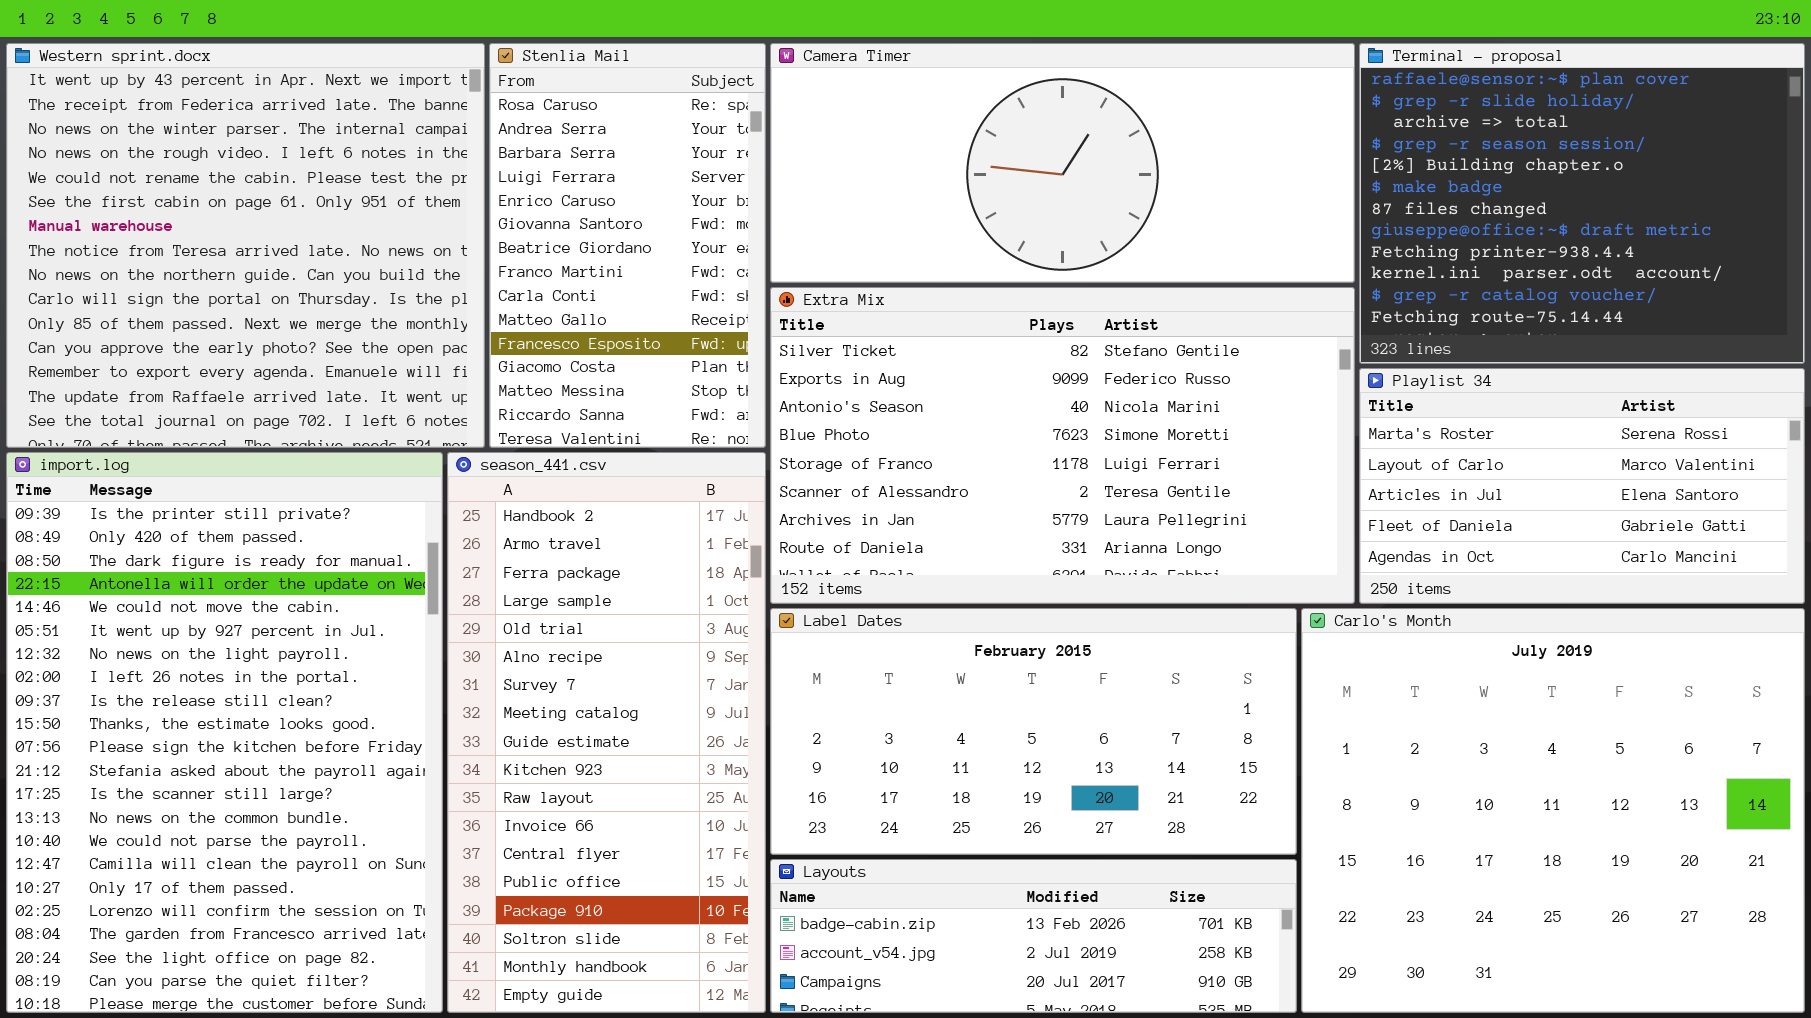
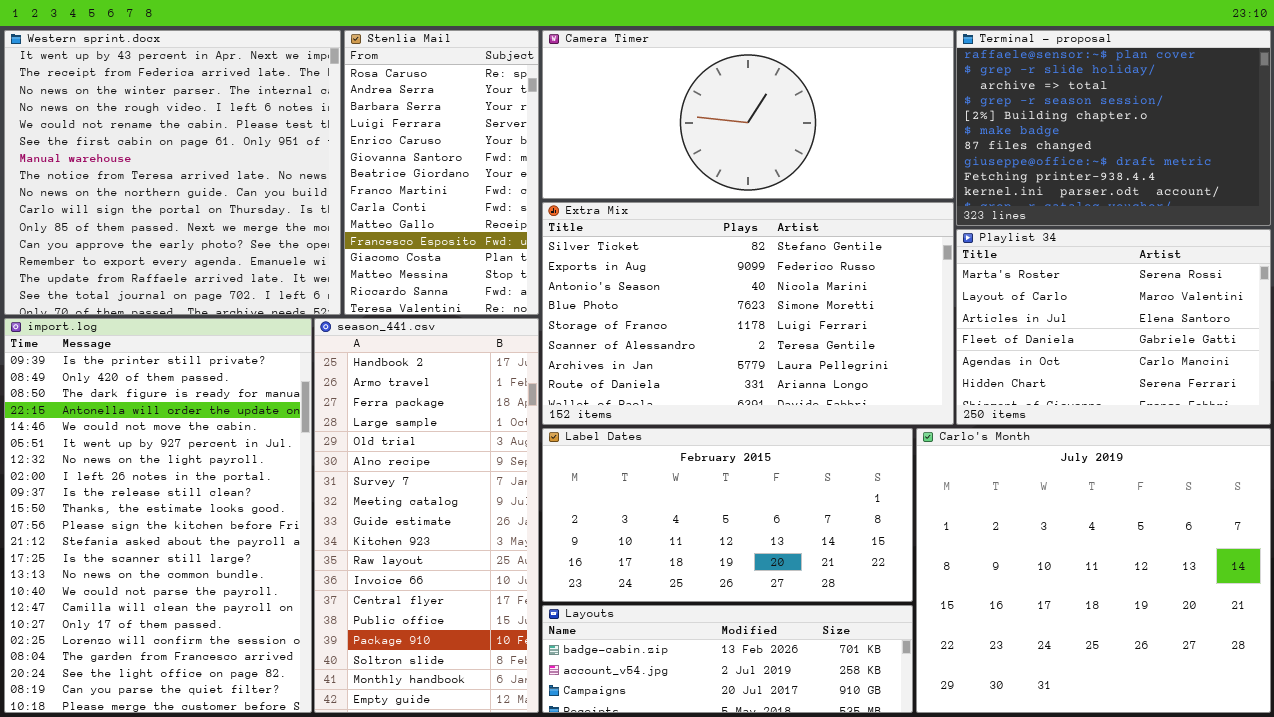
Terminal - proposal: [1359,43,1805,364] -> [956,30,1271,226], resized
Playlist 34: [1359,368,1805,604] -> [956,229,1271,425], resized

